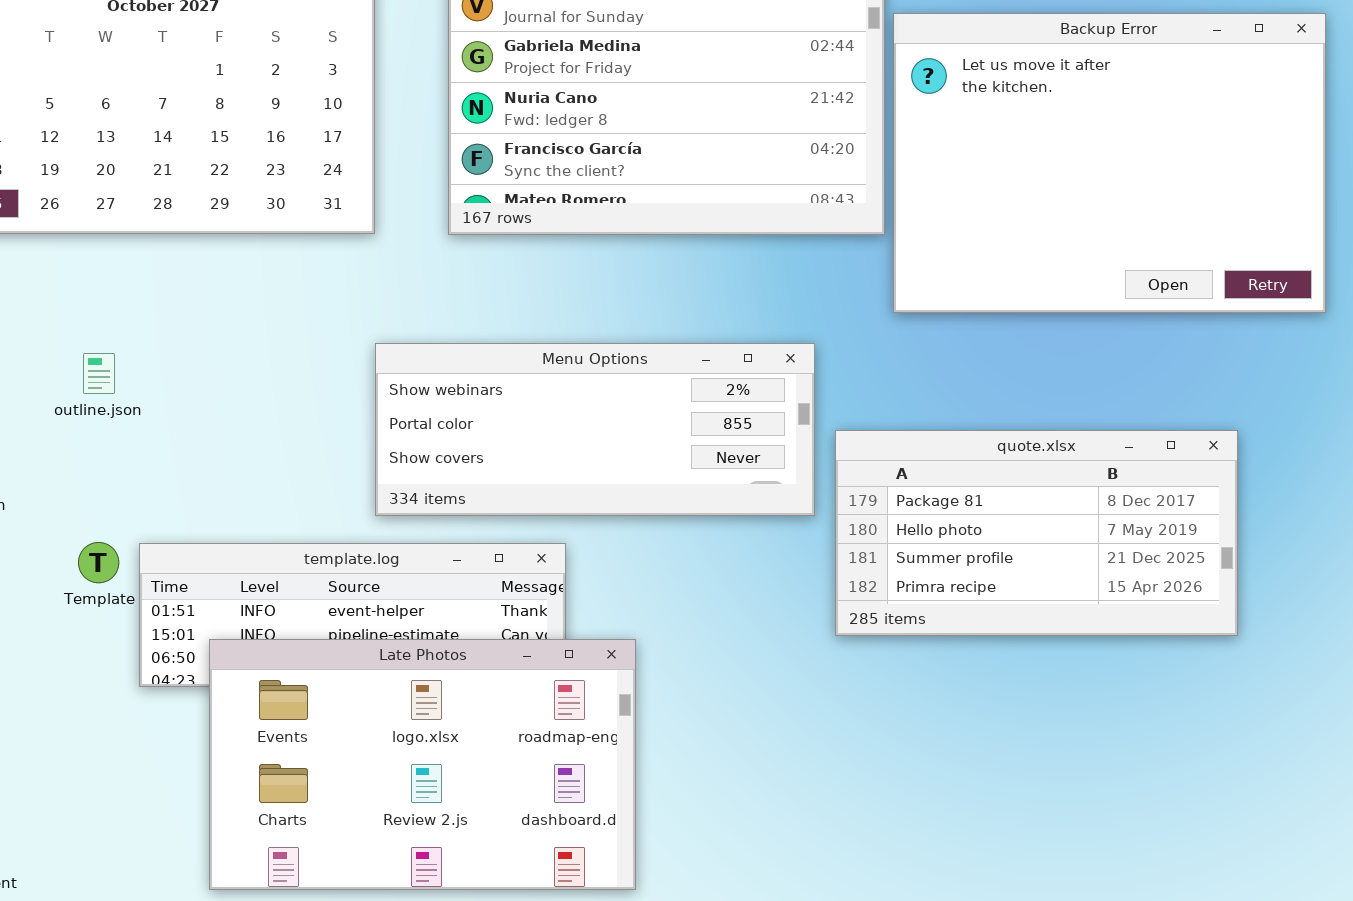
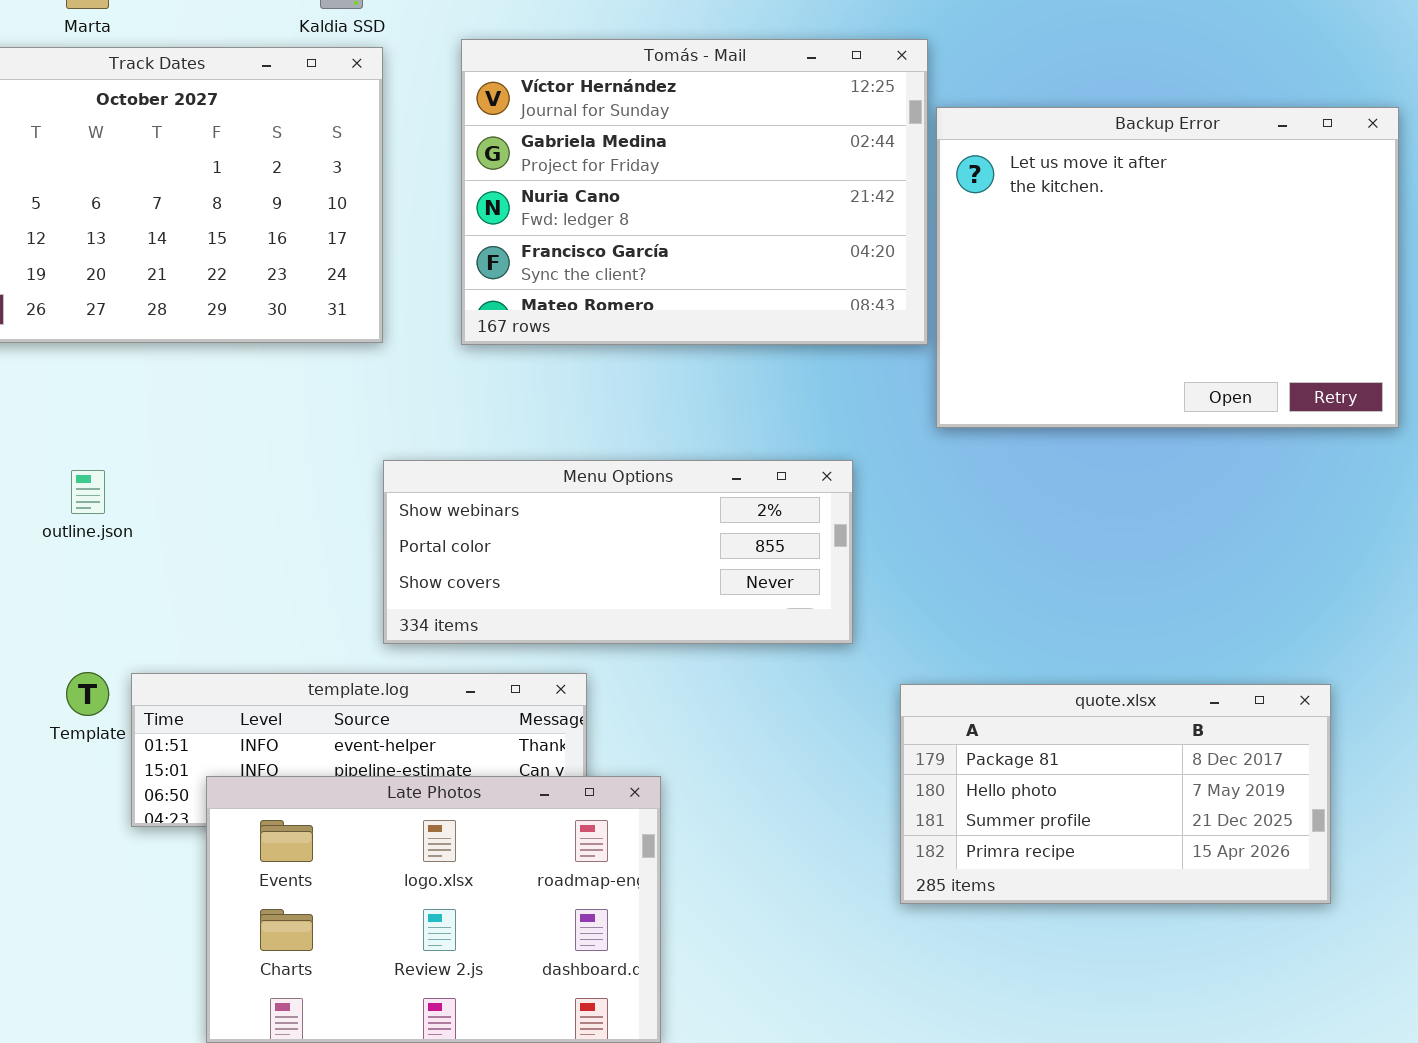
quote.xlsx: [835,430,1238,636] -> [900,684,1331,904], moved

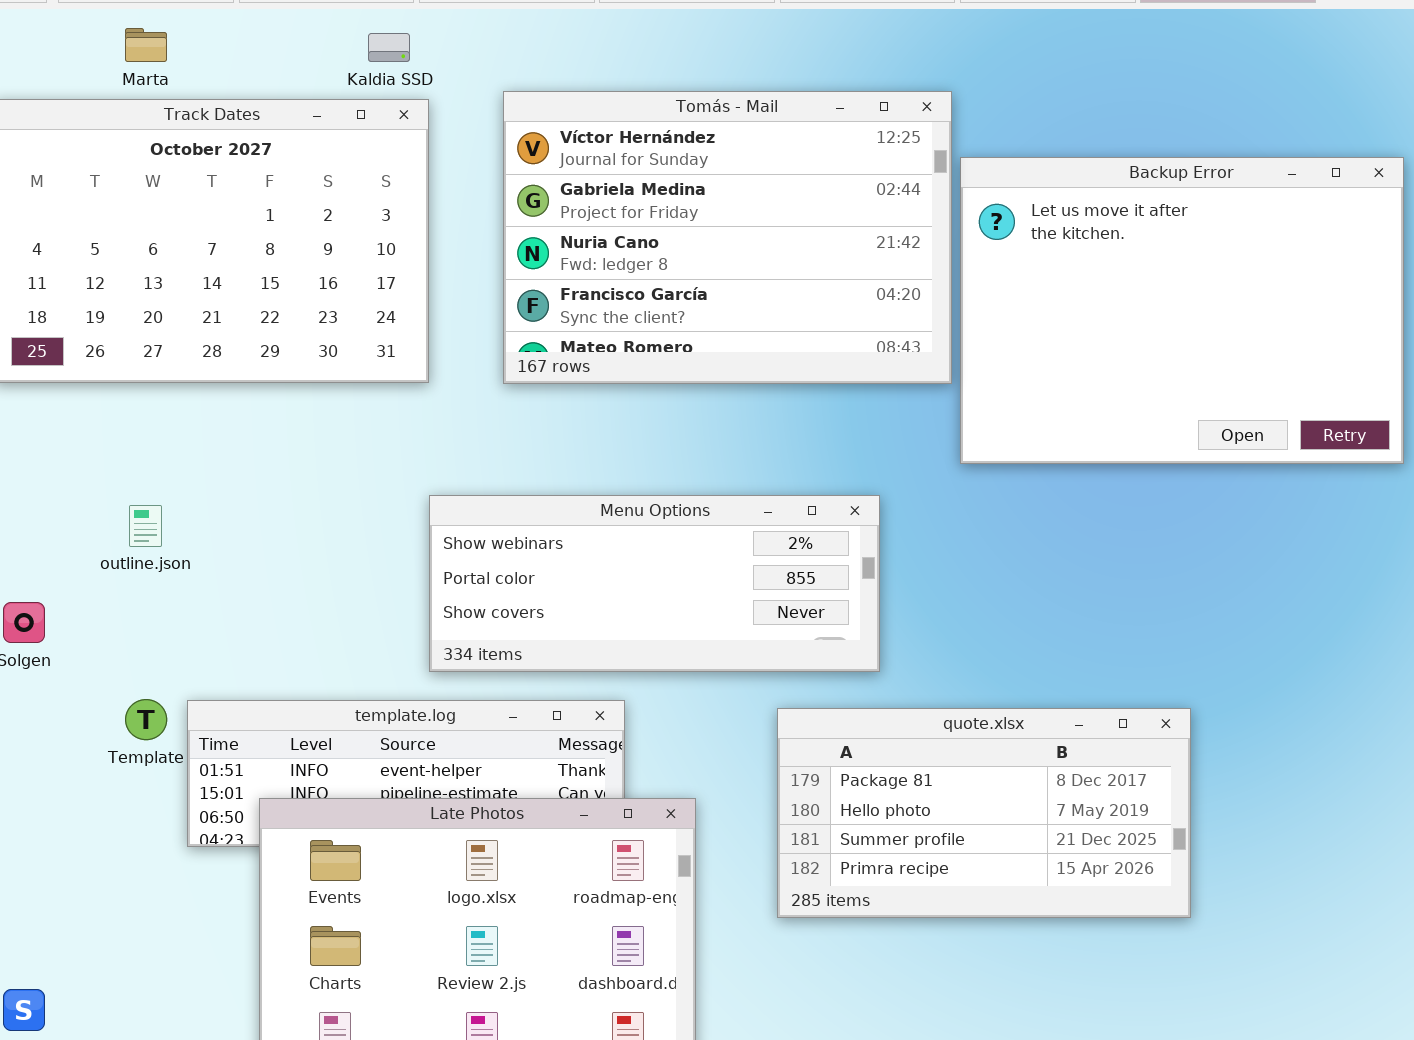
quote.xlsx: [900,684,1331,904] -> [777,708,1191,918], moved

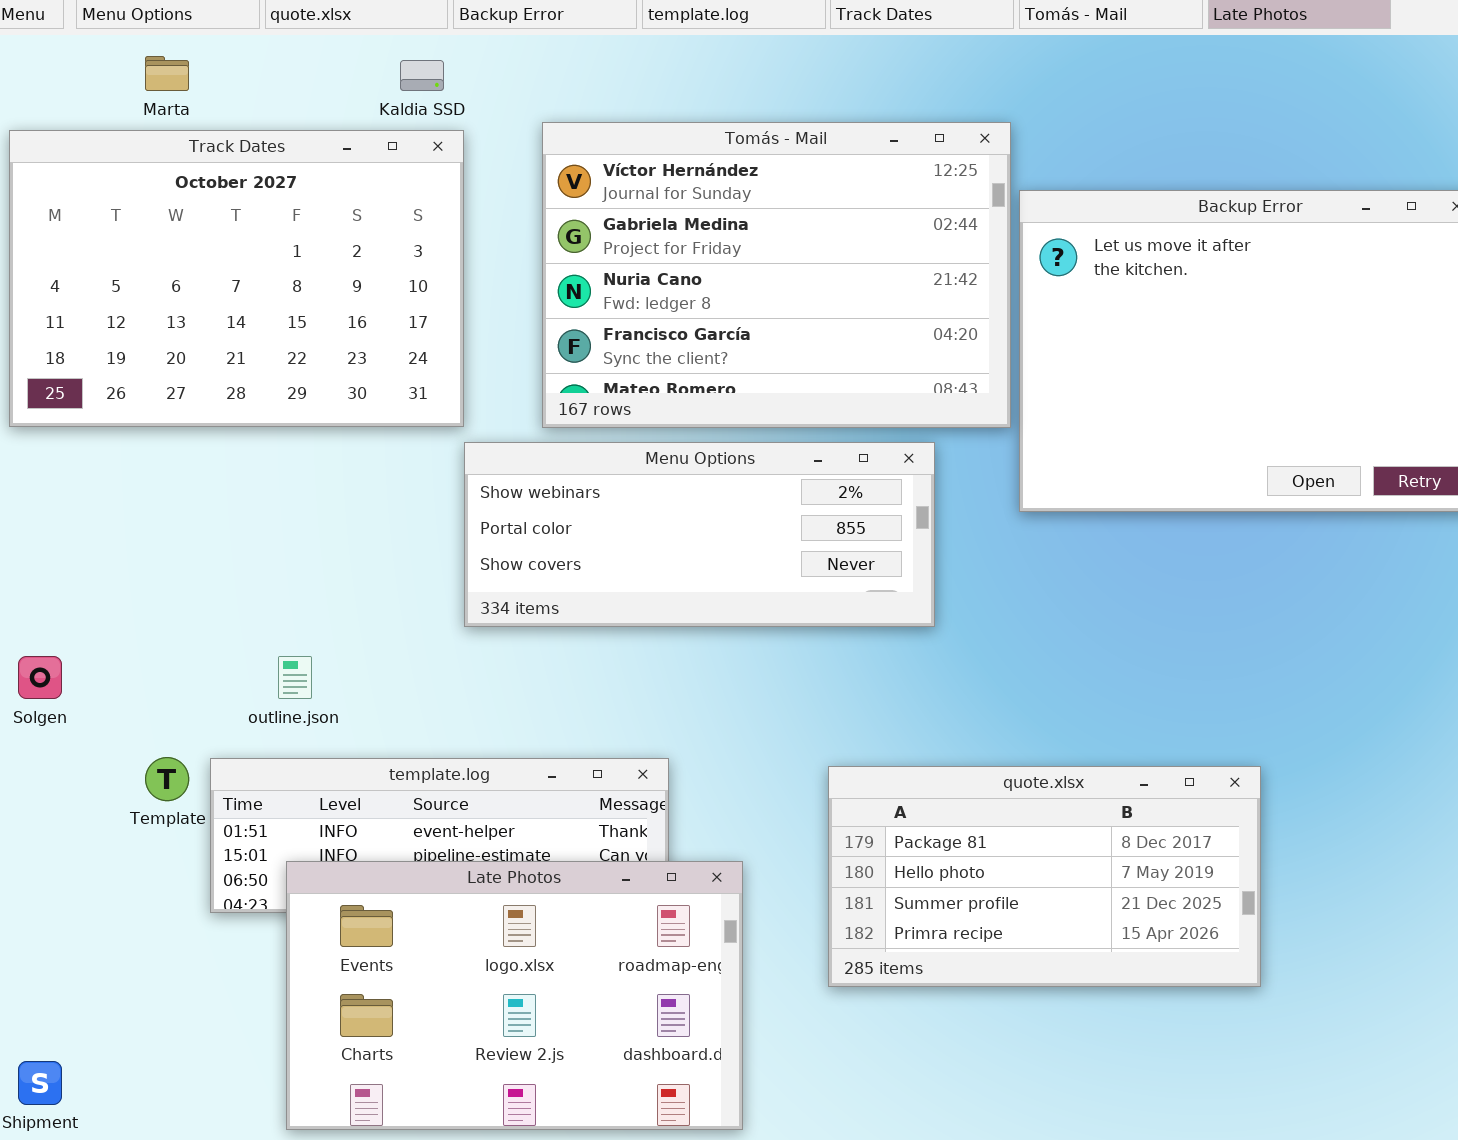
Menu Options: [429,495,880,672] -> [464,442,935,627], moved
outline.json: [129,505,162,547] -> [278,656,312,699], moved

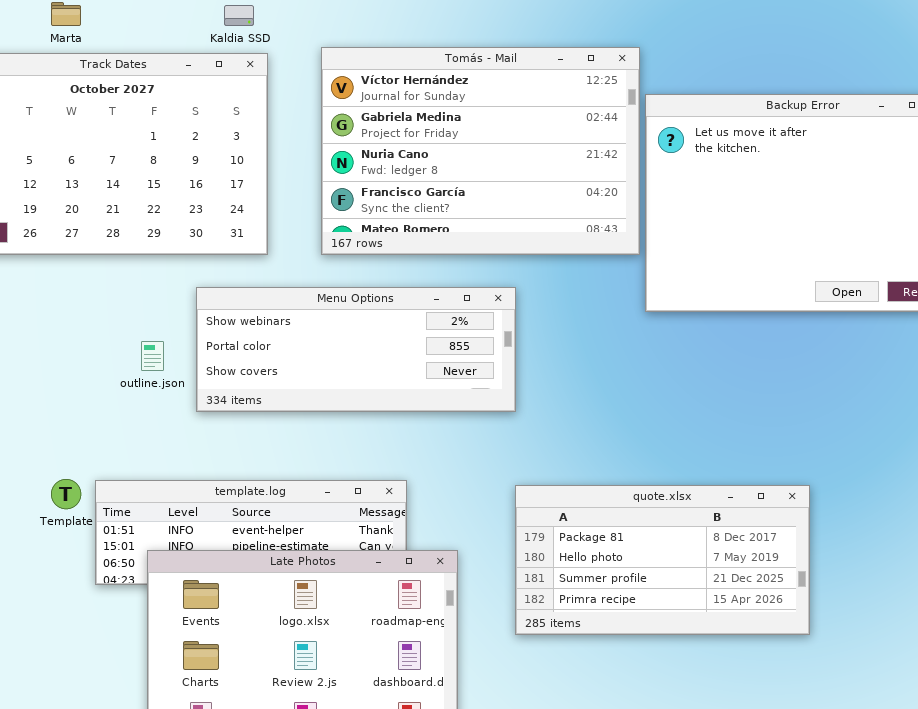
Menu Options: [464,442,935,627] -> [196,287,516,412], moved
outline.json: [278,656,312,699] -> [141,341,164,371], moved

